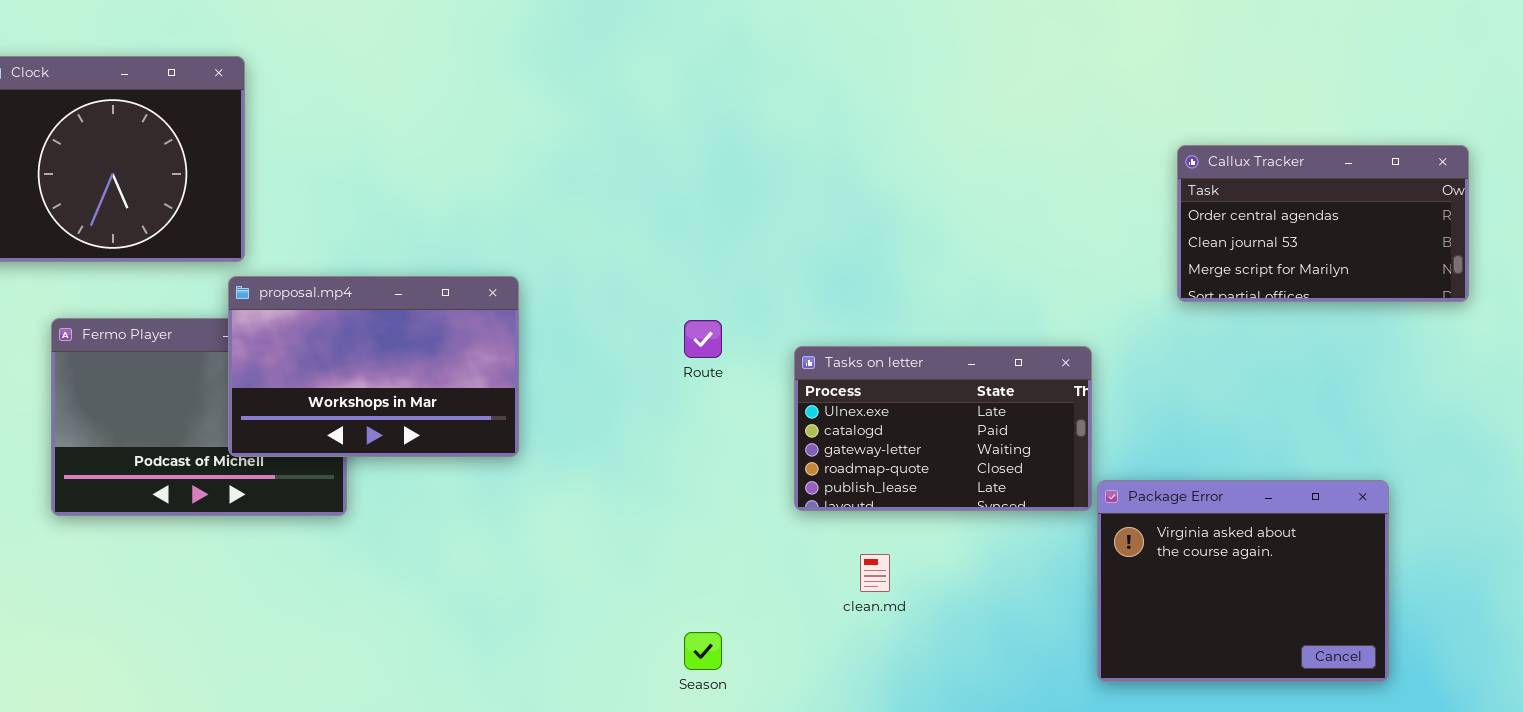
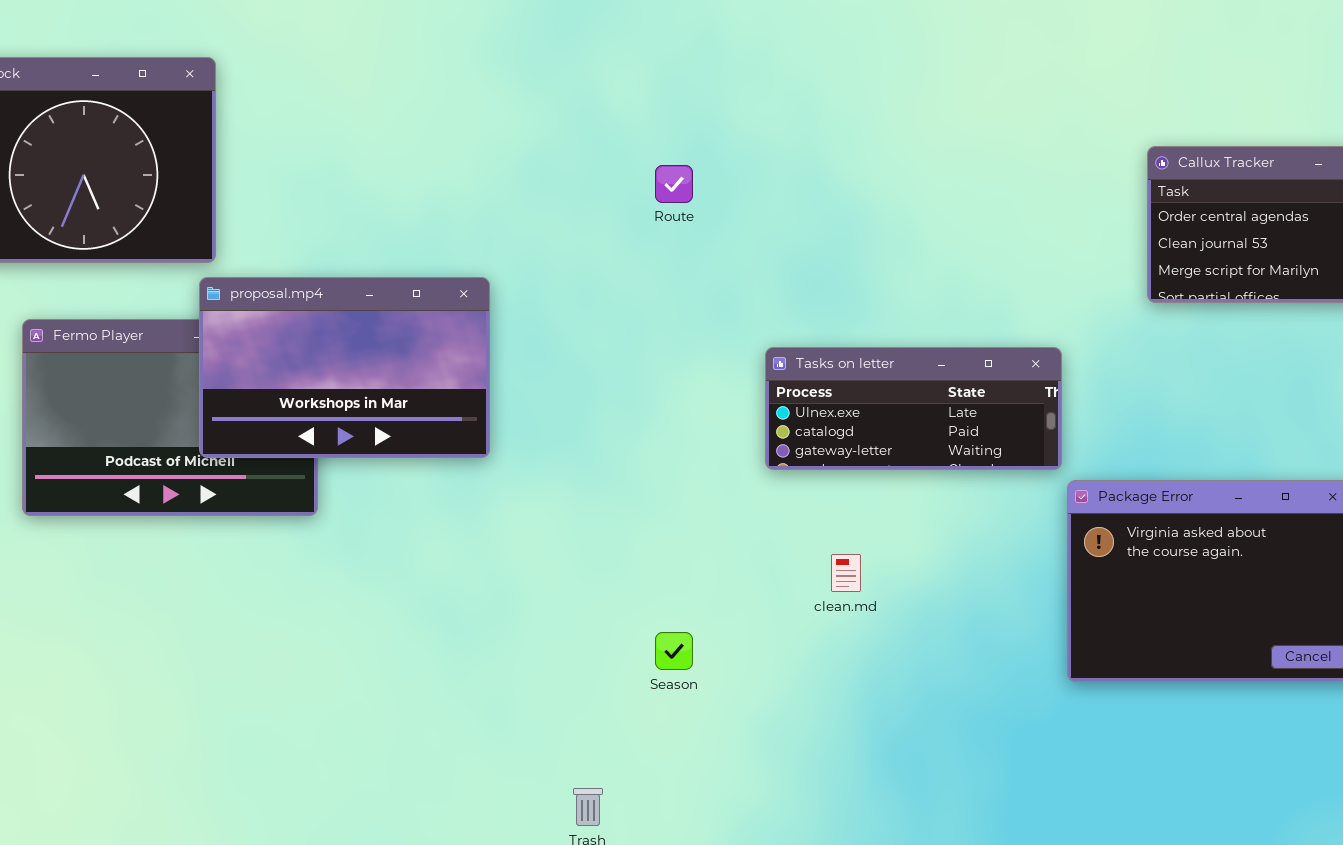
Route: [684,320,722,358] -> [655,165,693,203], moved
Tasks on letter: [794,346,1092,511] -> [765,347,1062,470], resized

